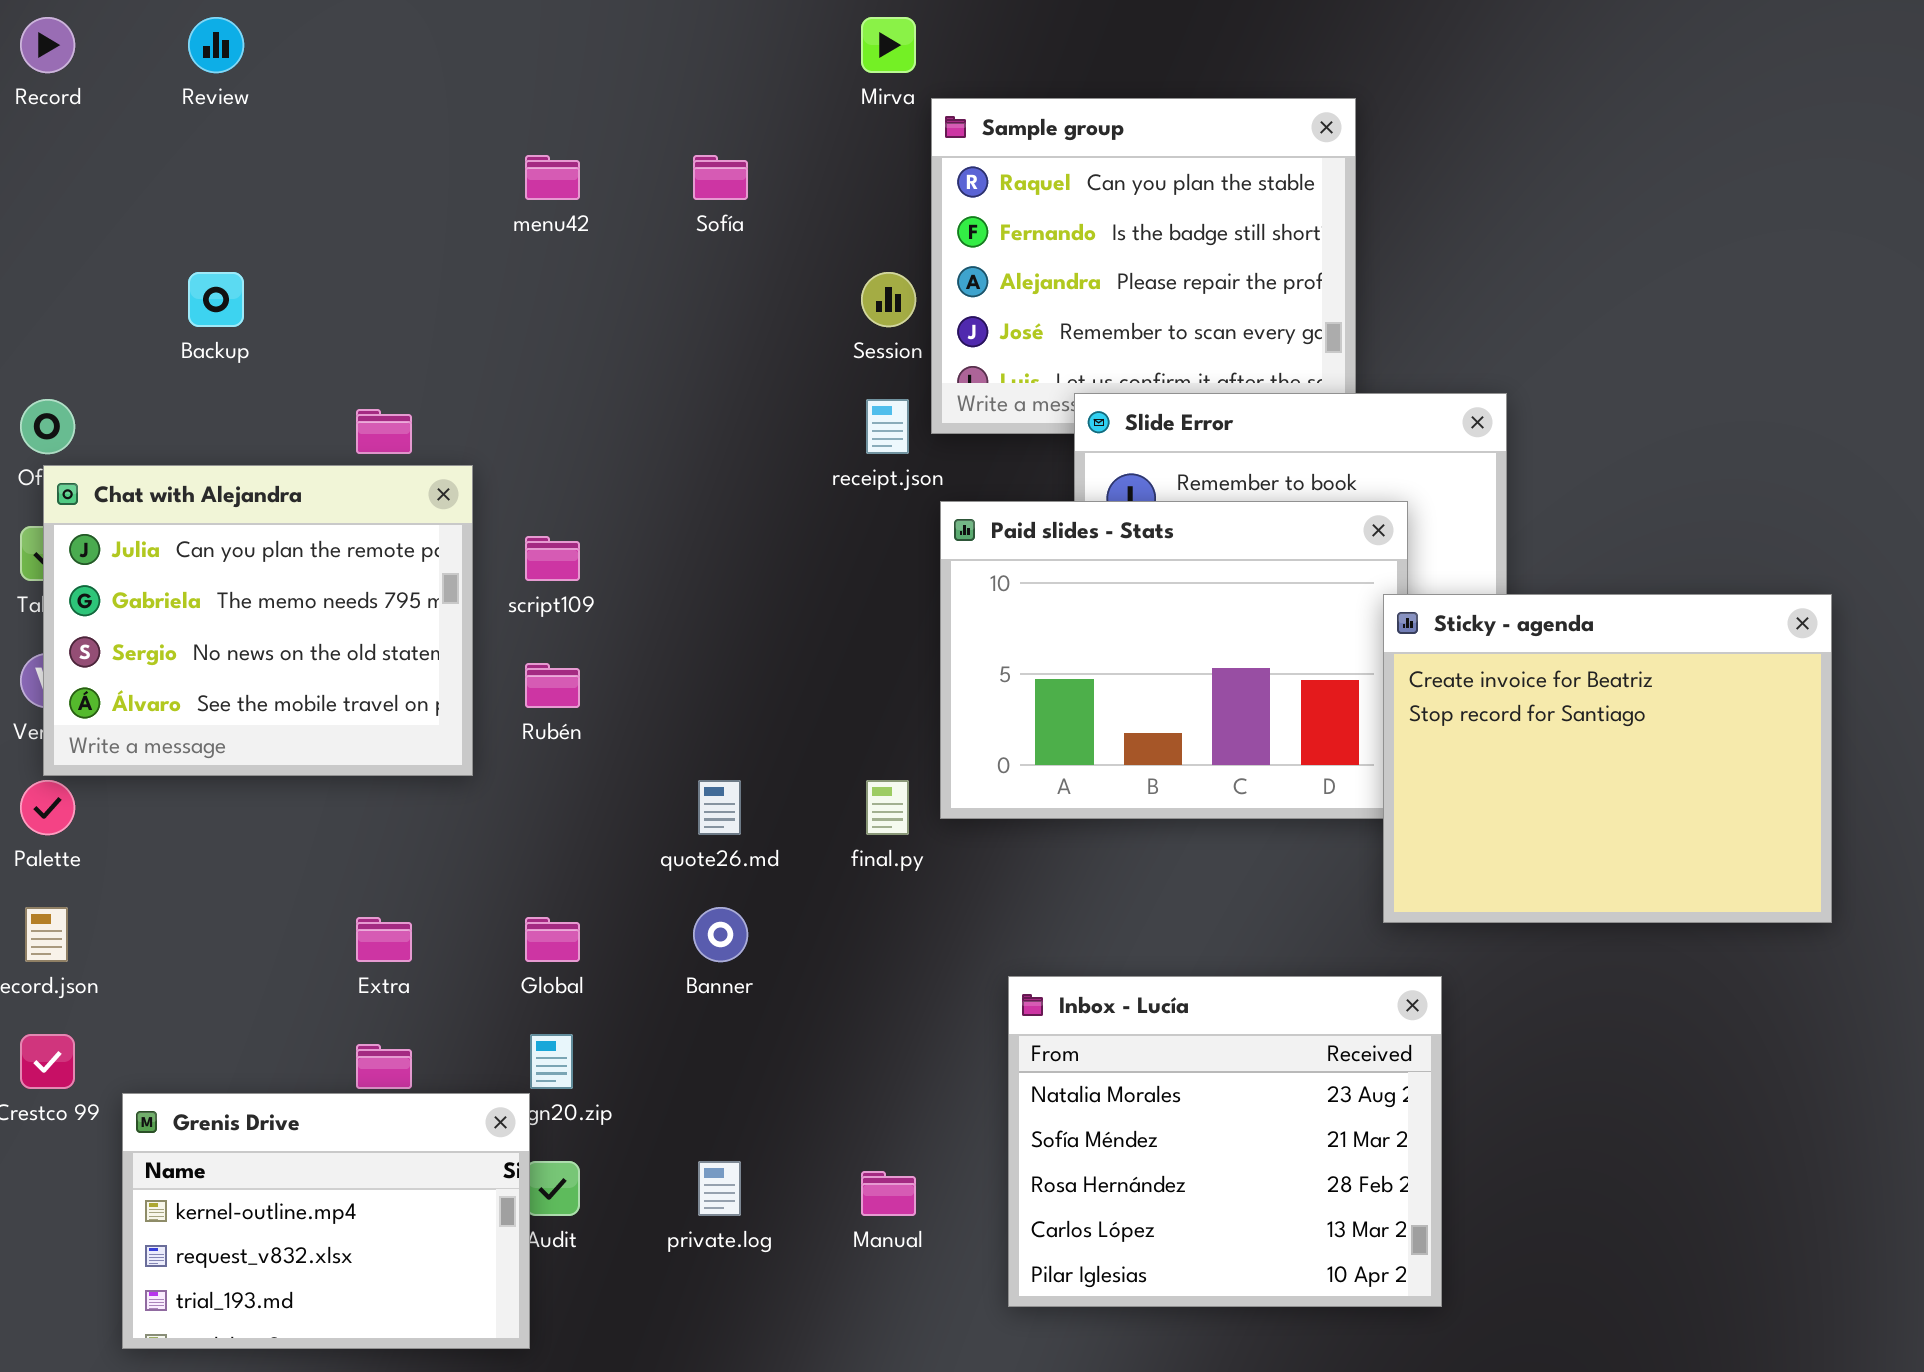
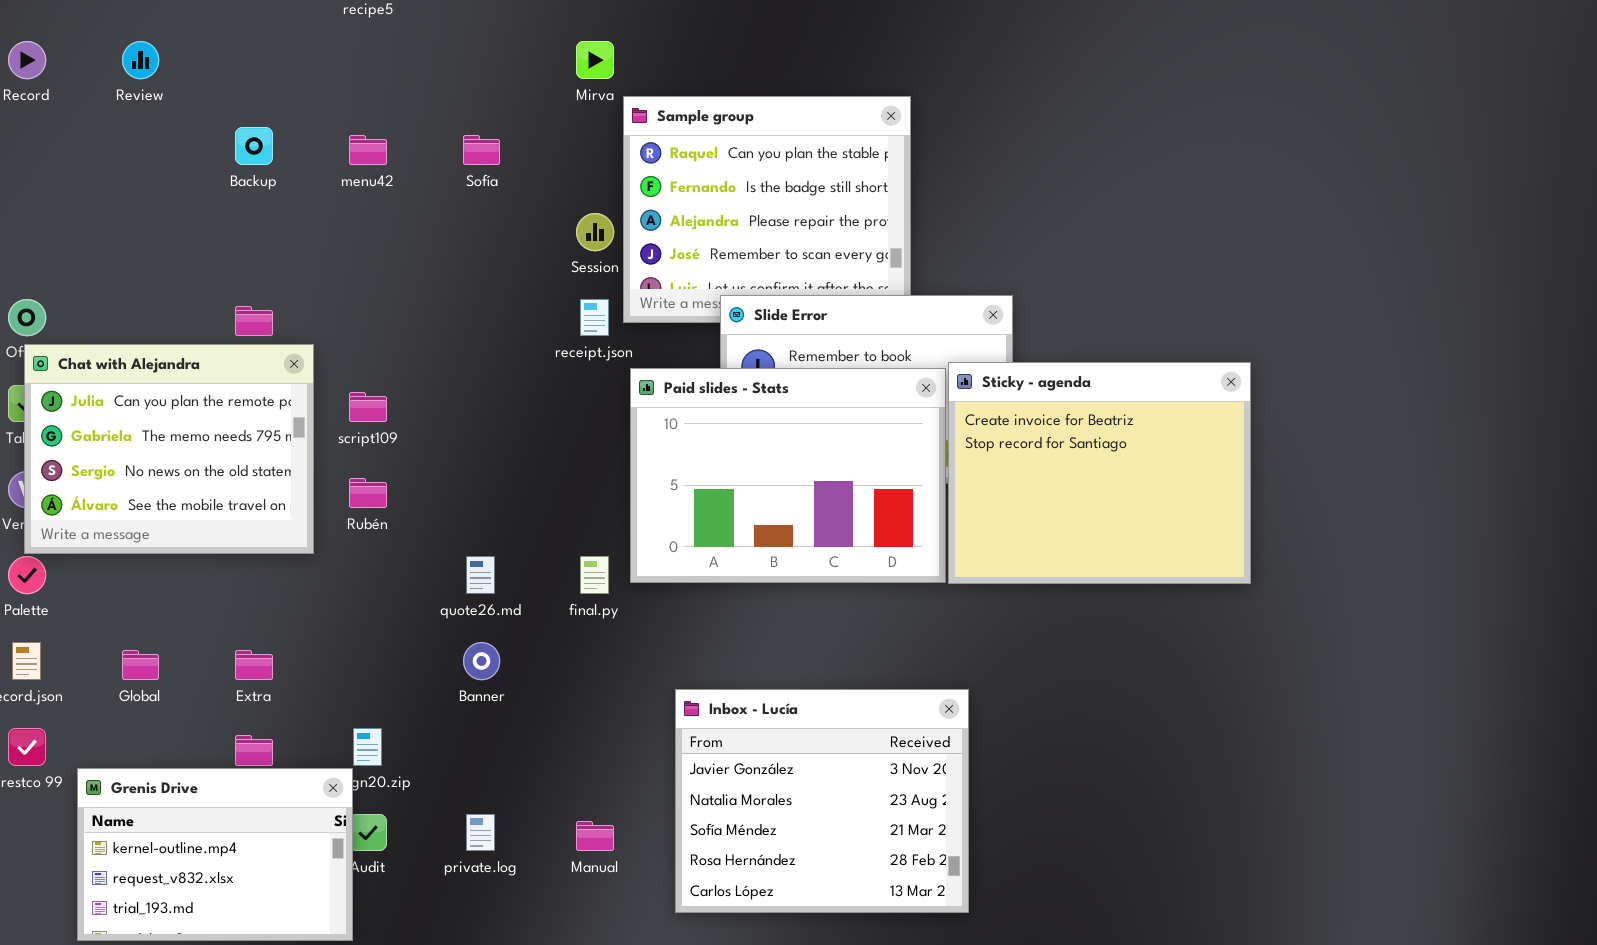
Backup: [188,272,244,327] -> [235,127,273,165], moved
Sticky - agenda: [1383,594,1832,923] -> [948,362,1251,584], moved
Global: [525,917,580,962] -> [122,650,159,680], moved
Inbox - Lucía: [1008,976,1442,1307] -> [675,689,969,913], scrolled up 1 row

